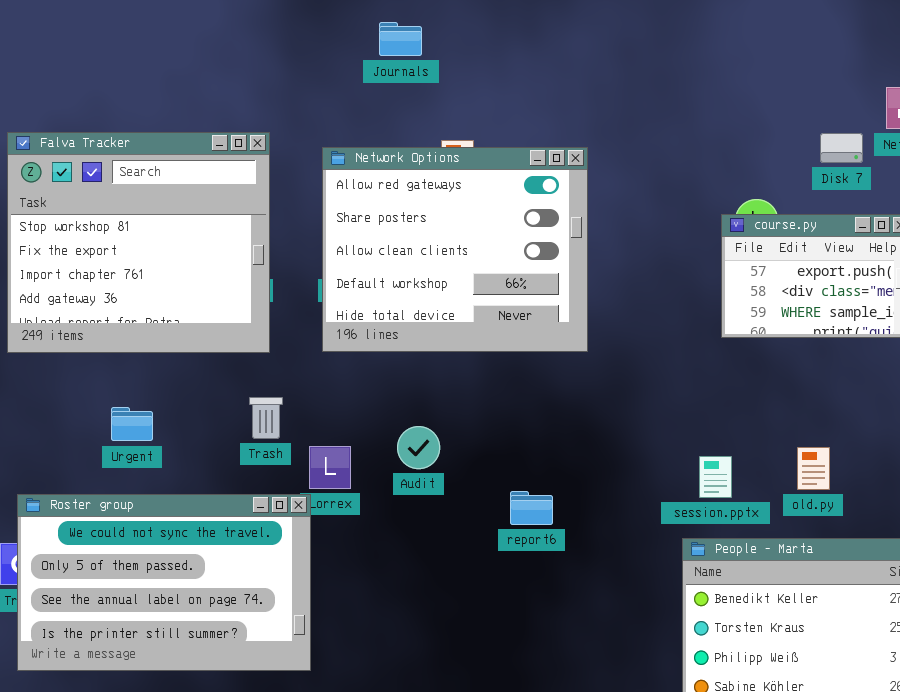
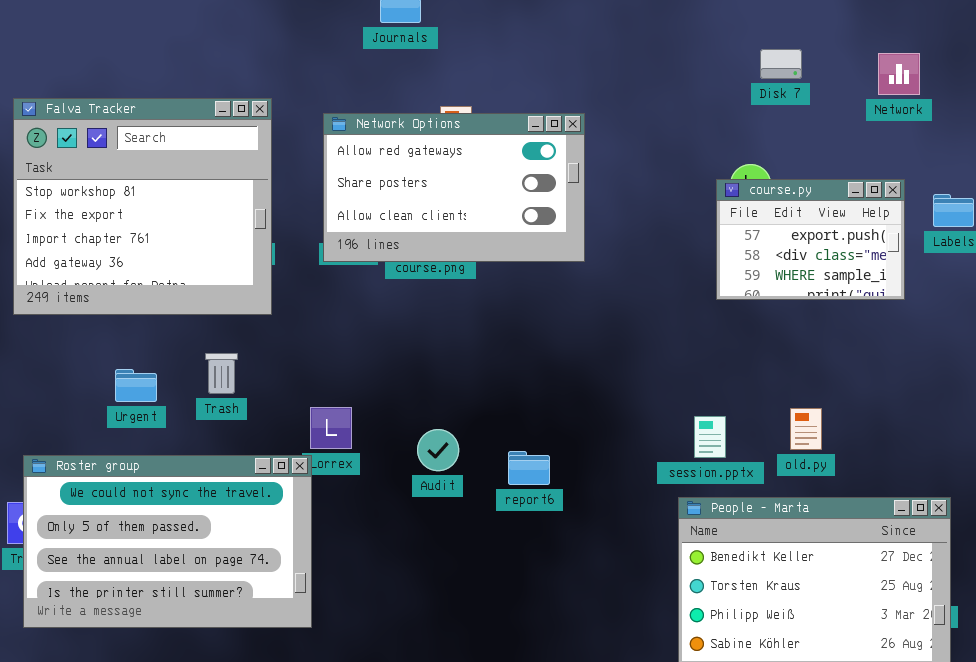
Disk 7: [820,133,863,163] -> [760,49,802,79], moved
Network Options: [322,147,588,352] -> [323,113,585,262], resized
Trash: [249,397,283,439] -> [205,353,238,394], moved
Audit: [397,426,440,469] -> [417,429,459,471], moved

